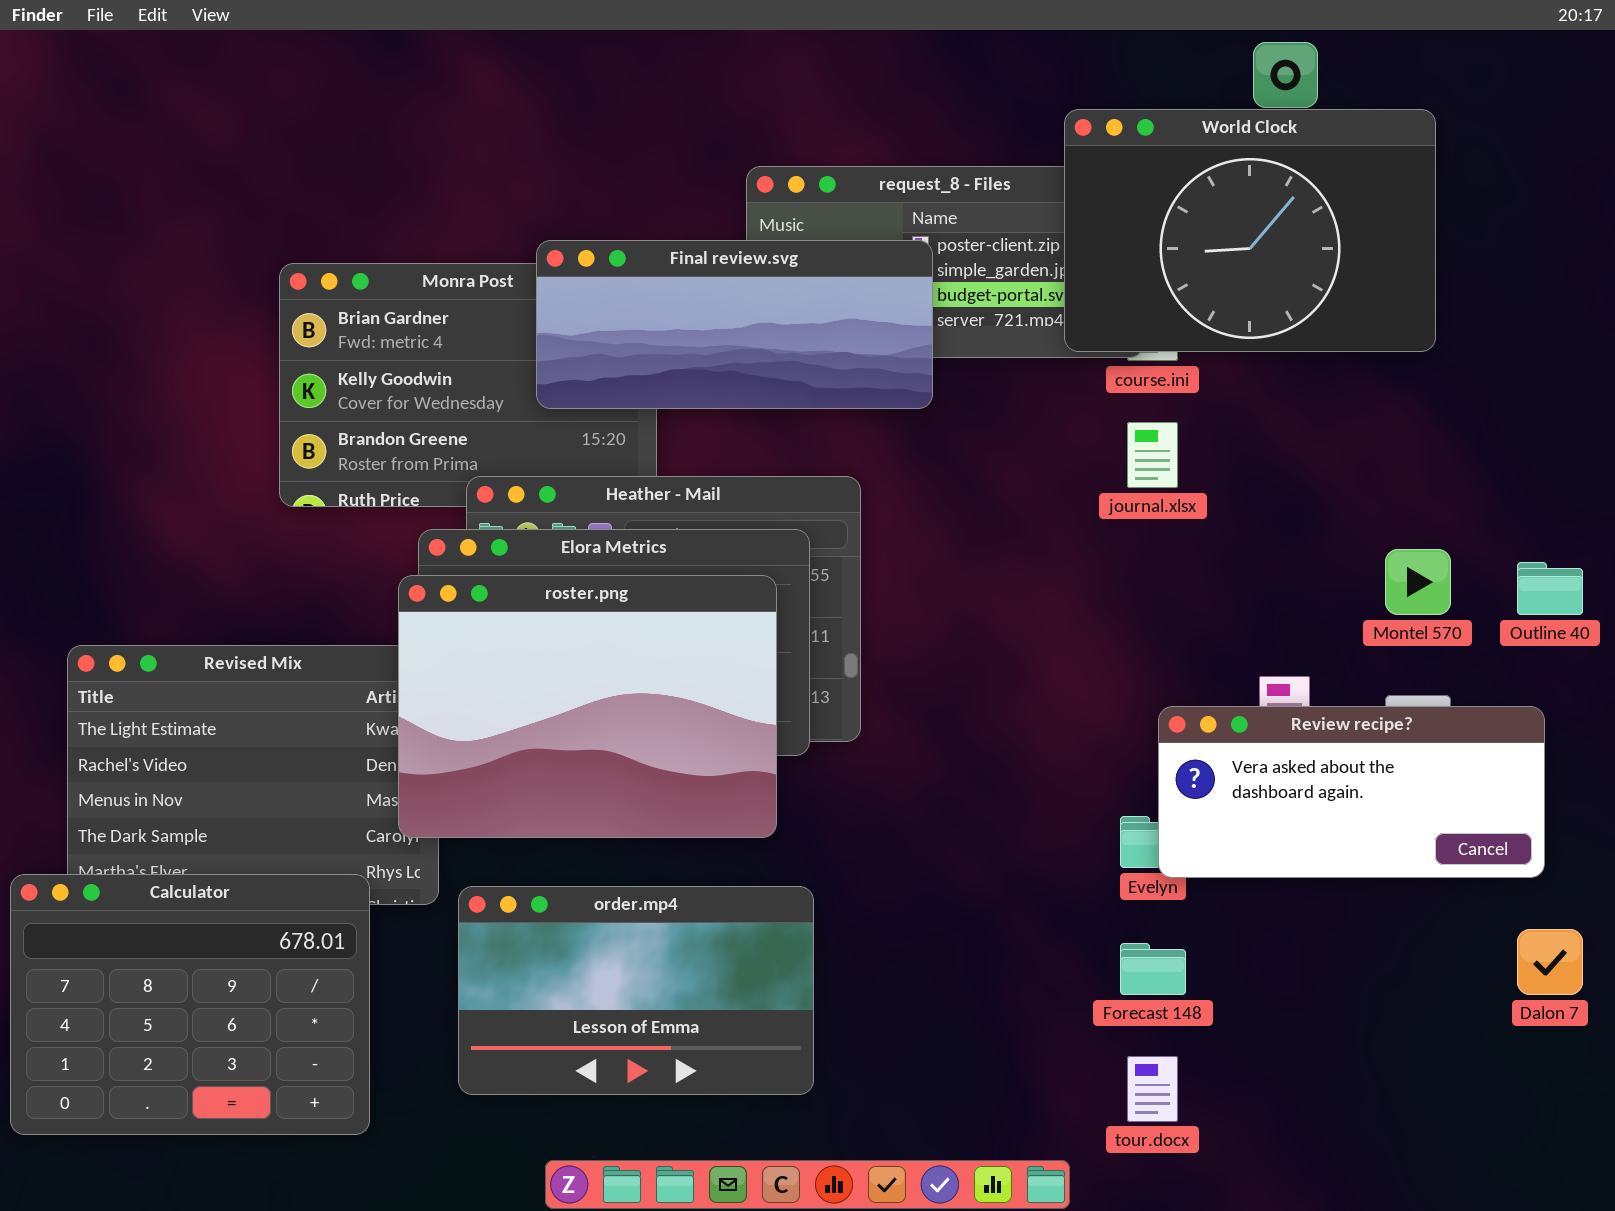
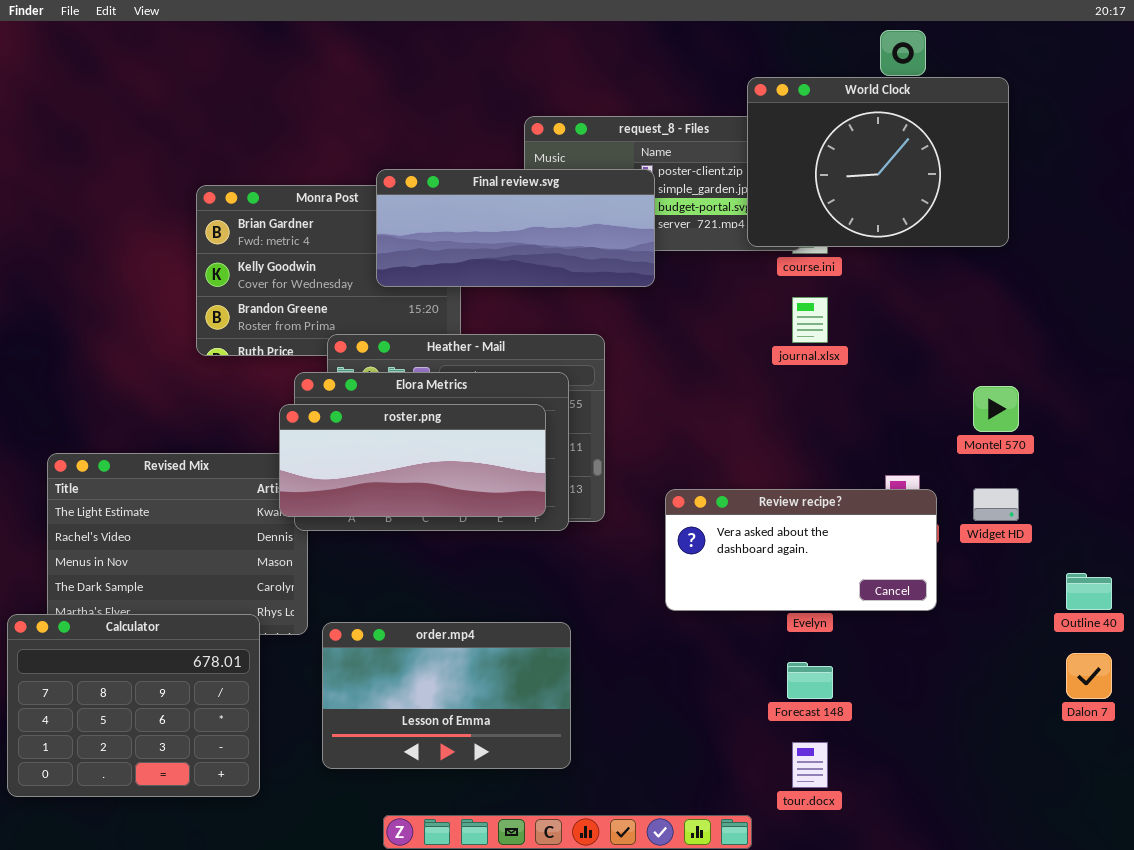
Outline 40: [1517,562,1583,615] -> [1066,573,1112,610], moved
roster.png: [398,575,777,838] -> [279,404,546,517], resized
Review recipe?: [1158,706,1545,878] -> [665,489,937,611], moved

